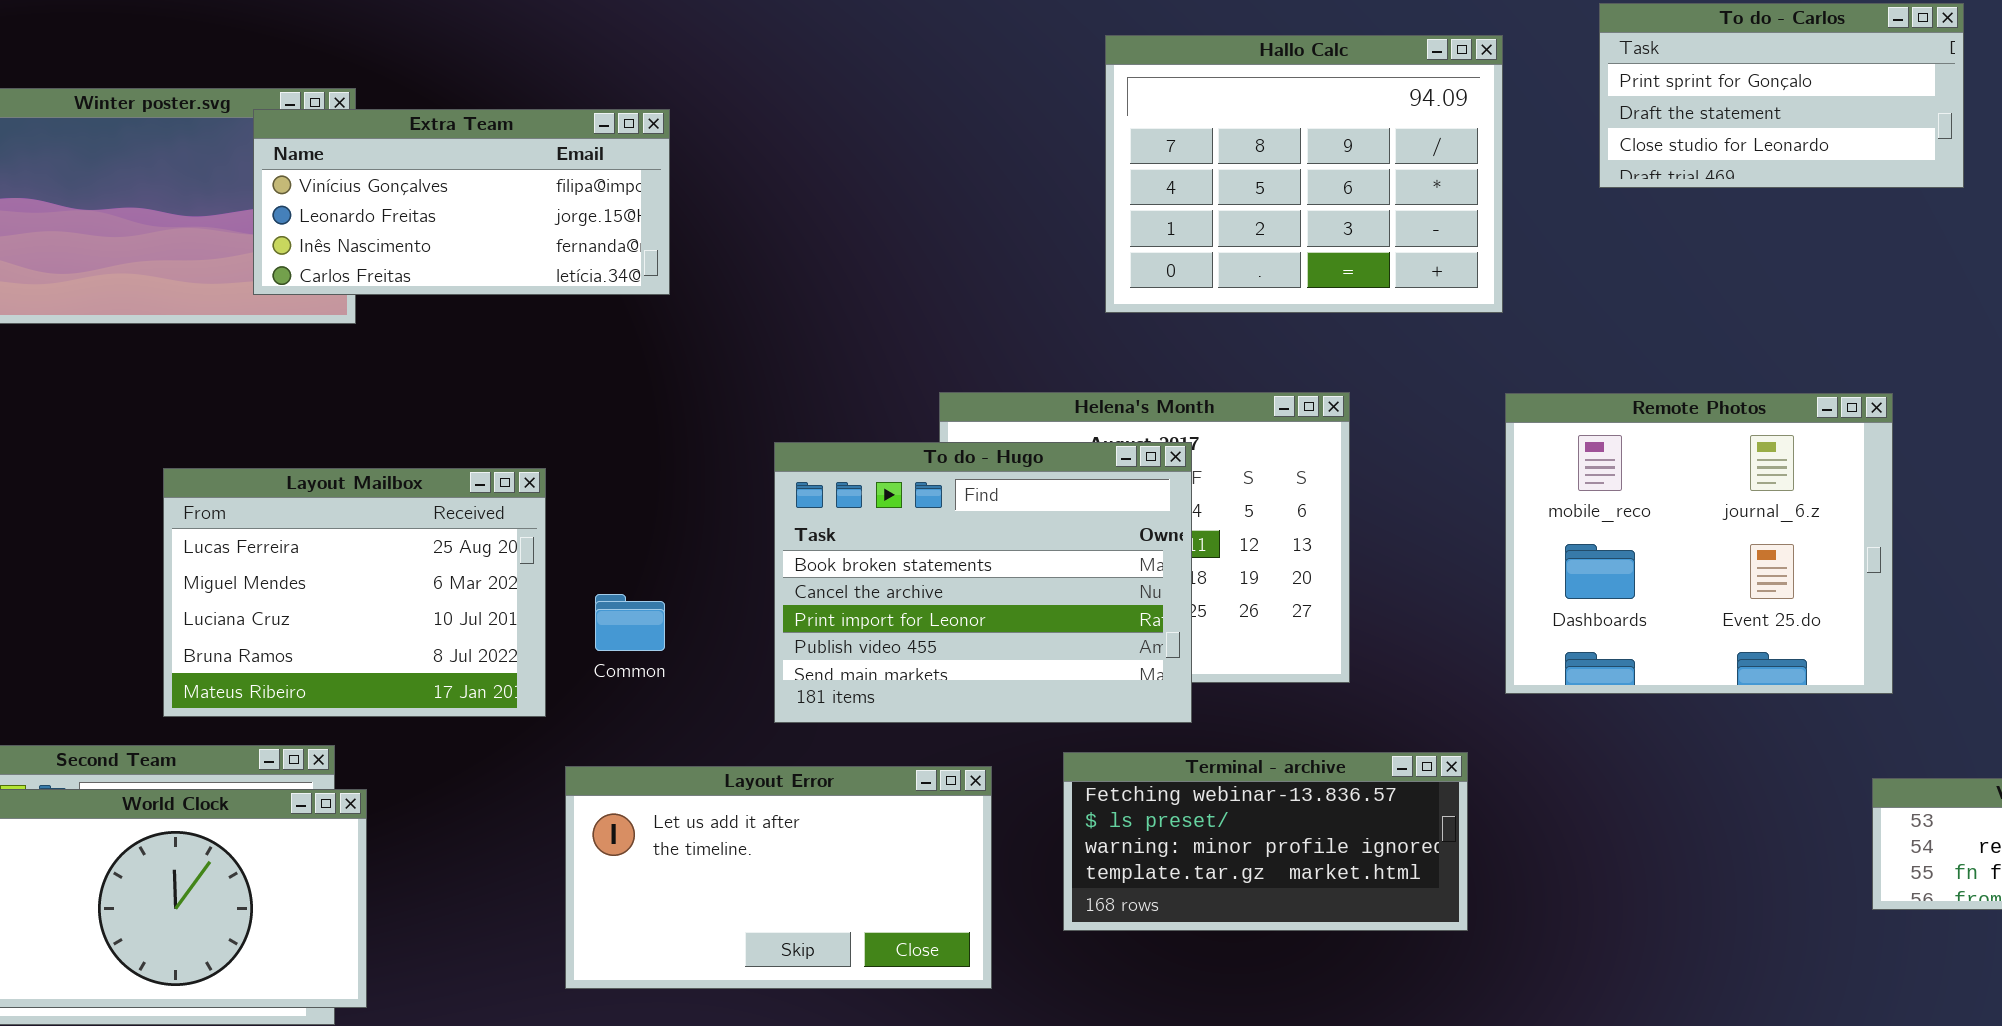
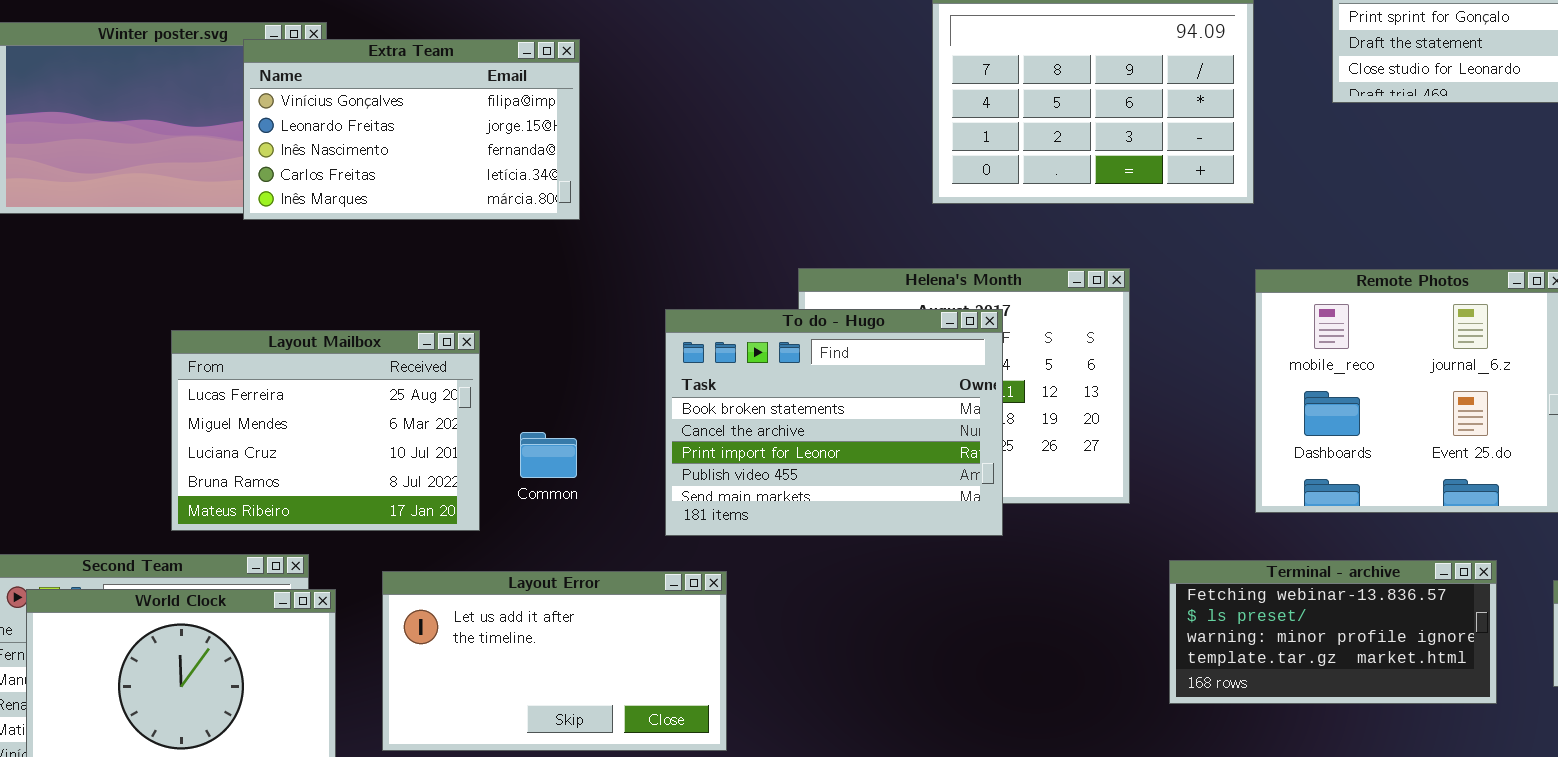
Extra Team: [253,109,670,295] -> [243,39,580,220], resized
Terminal - archive: [1063,752,1468,931] -> [1169,560,1497,704], moved
Layout Error: [565,766,992,989] -> [382,571,727,751], moved

